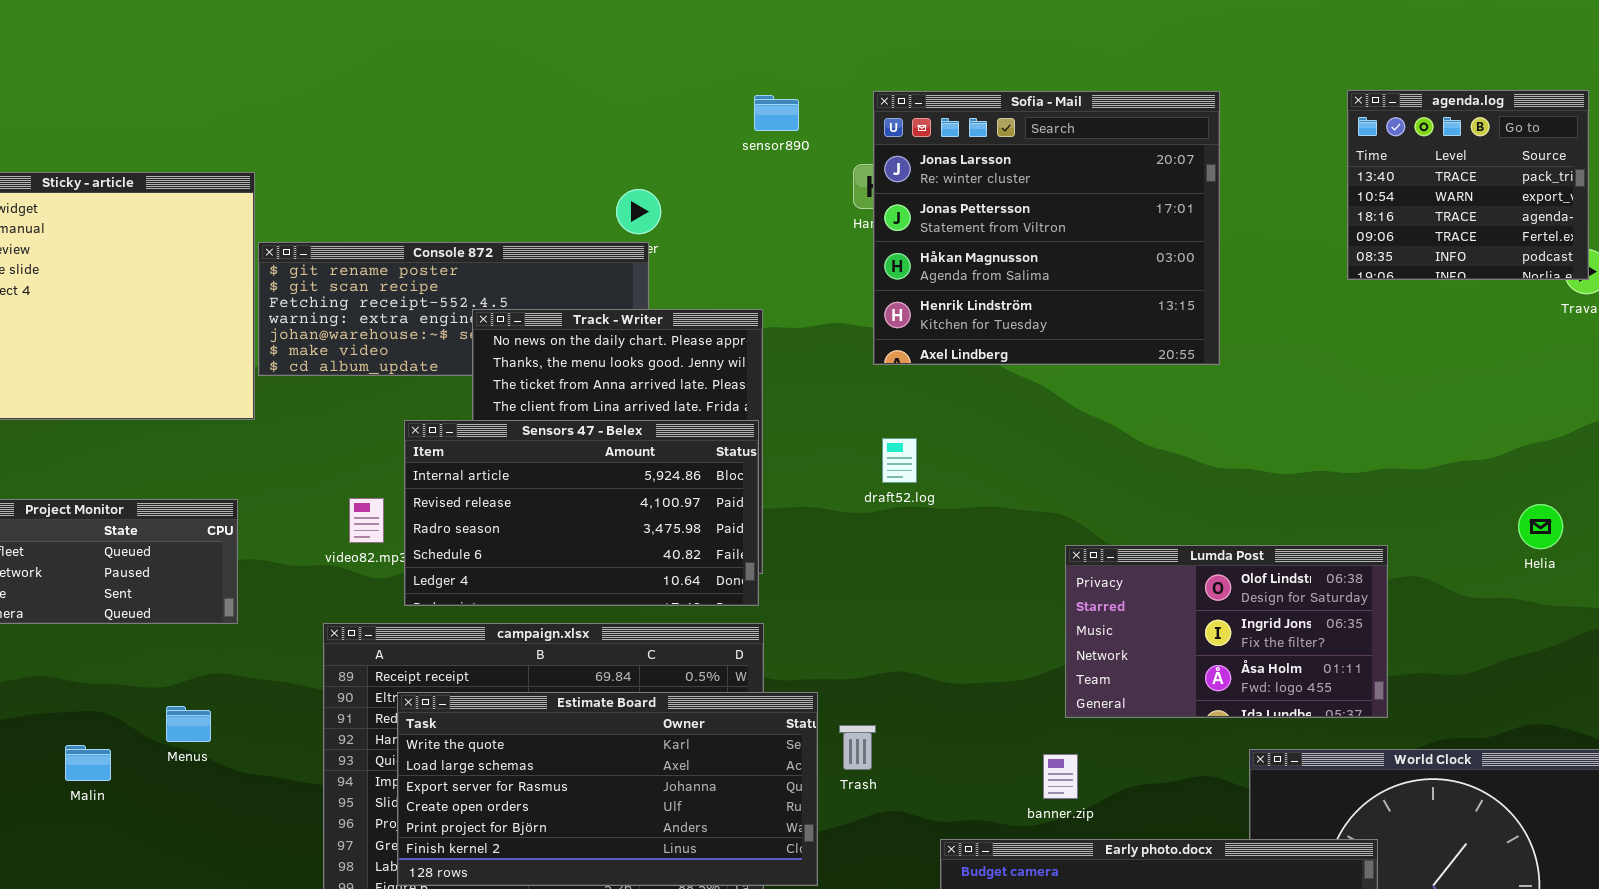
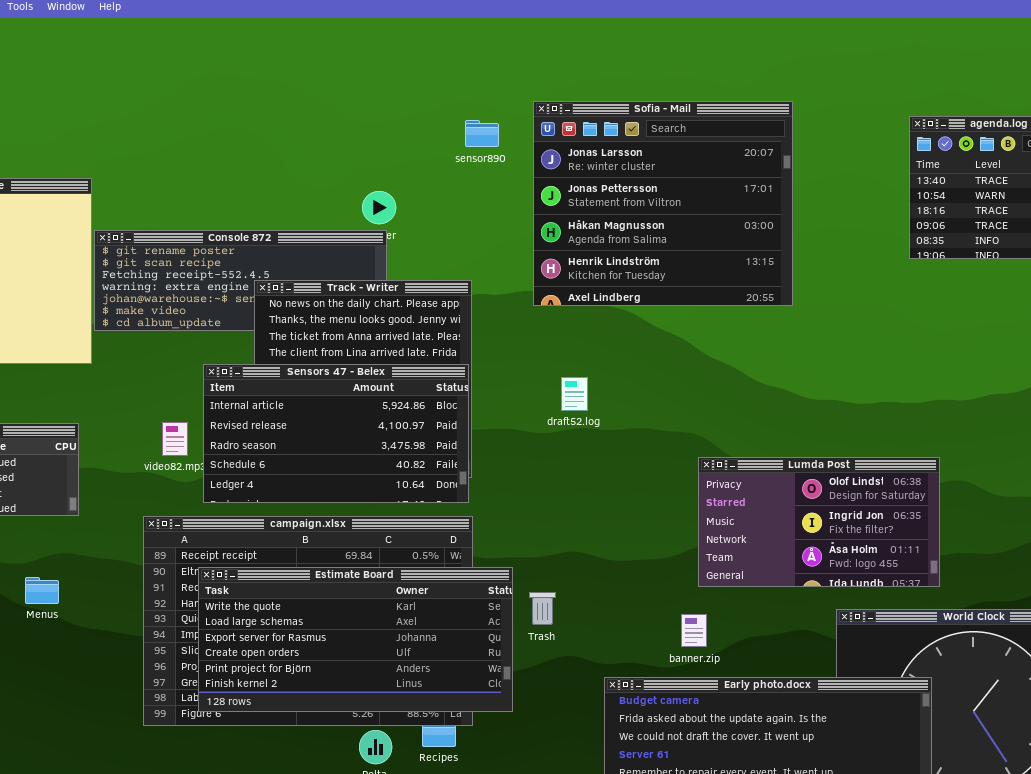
Sofia - Mail: [873,91,1220,365] -> [533,101,793,306], moved

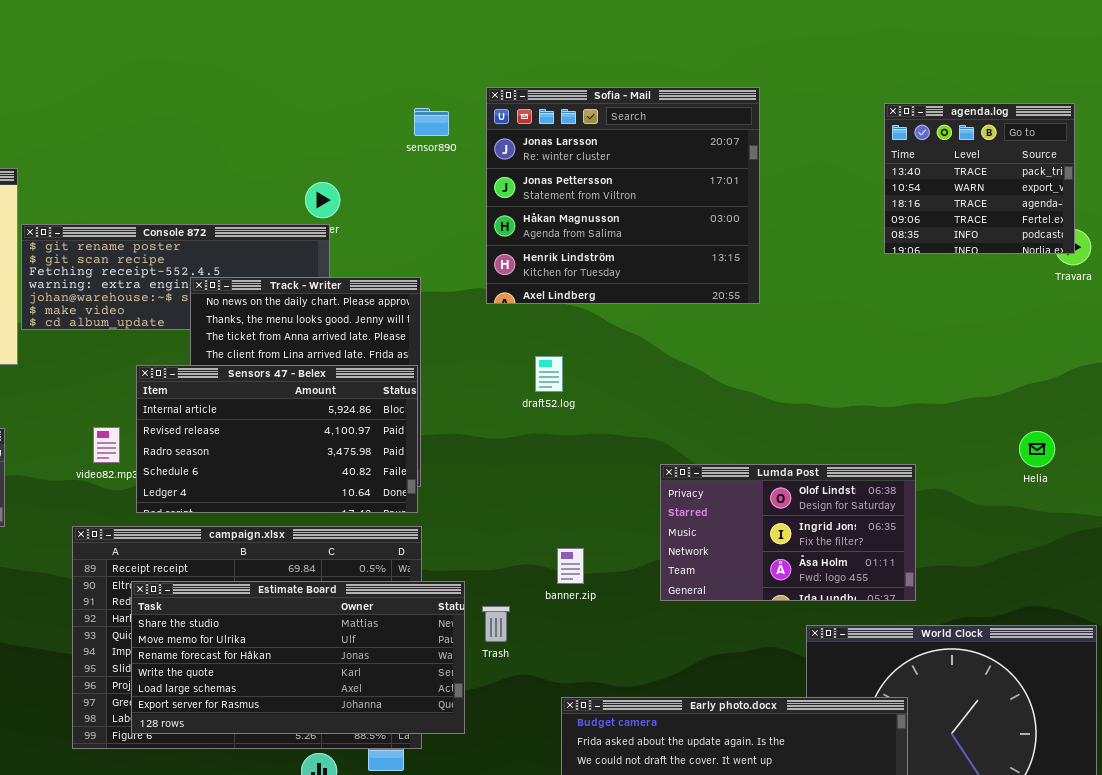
draft52.log: [561,377,588,411] -> [535,356,563,392], moved
Estimate Board: [198,567,513,712] -> [131,581,465,734], scrolled up 3 rows
banner.zip: [681,614,707,647] -> [557,548,584,584], moved

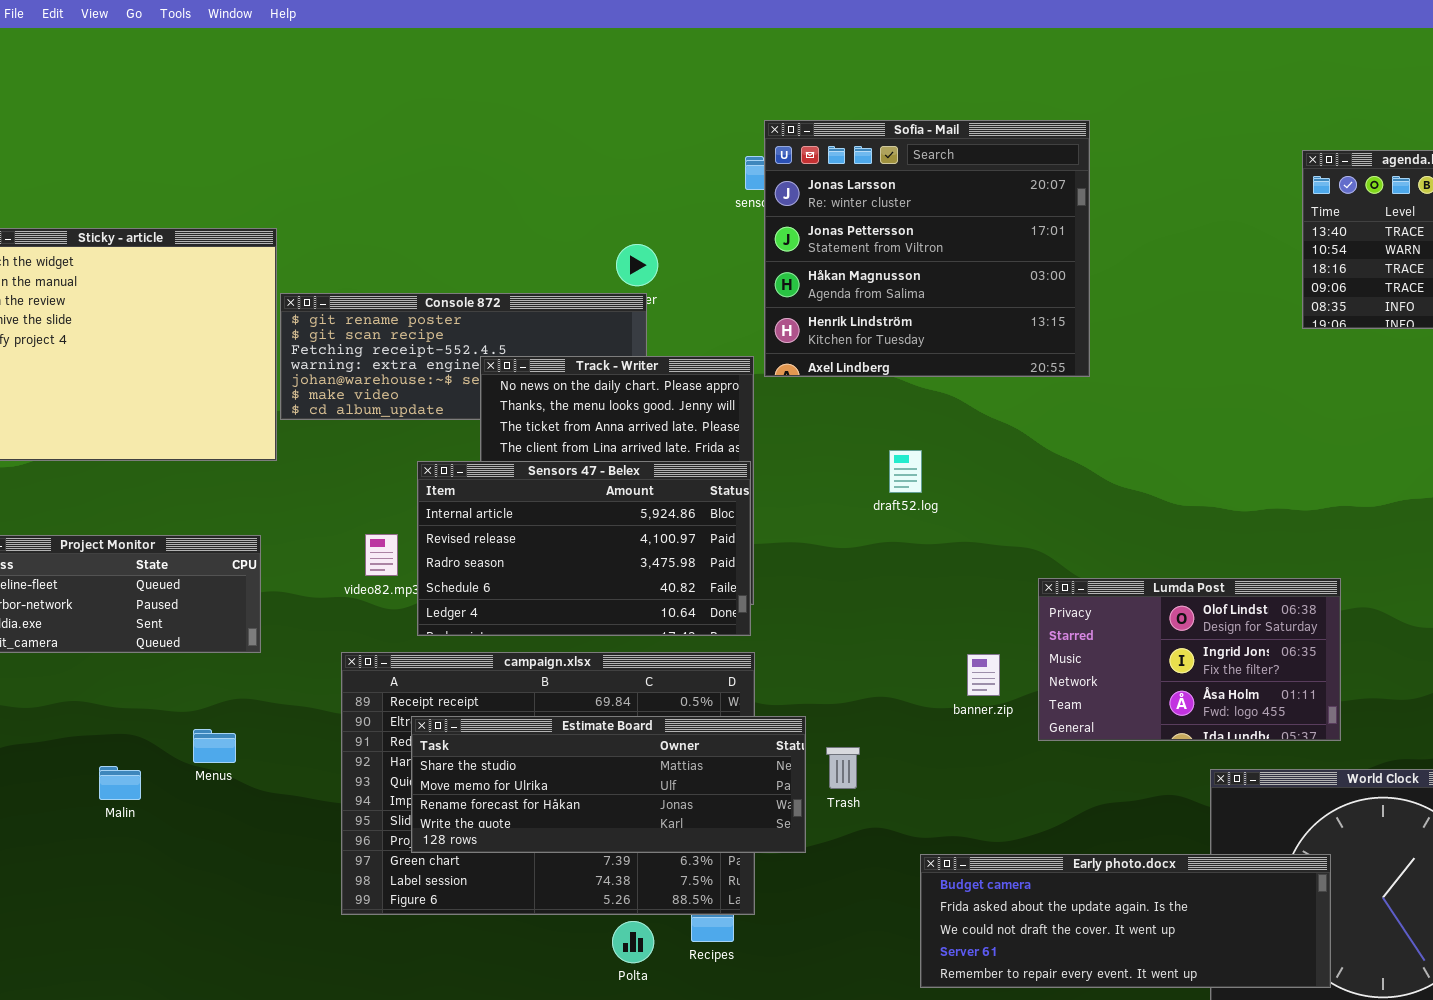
Sofia - Mail: [486,87,760,304] -> [764,120,1090,377], moved
banner.zip: [557,548,584,584] -> [967,654,1000,696], moved
Estimate Board: [131,581,465,734] -> [411,716,806,853], resized

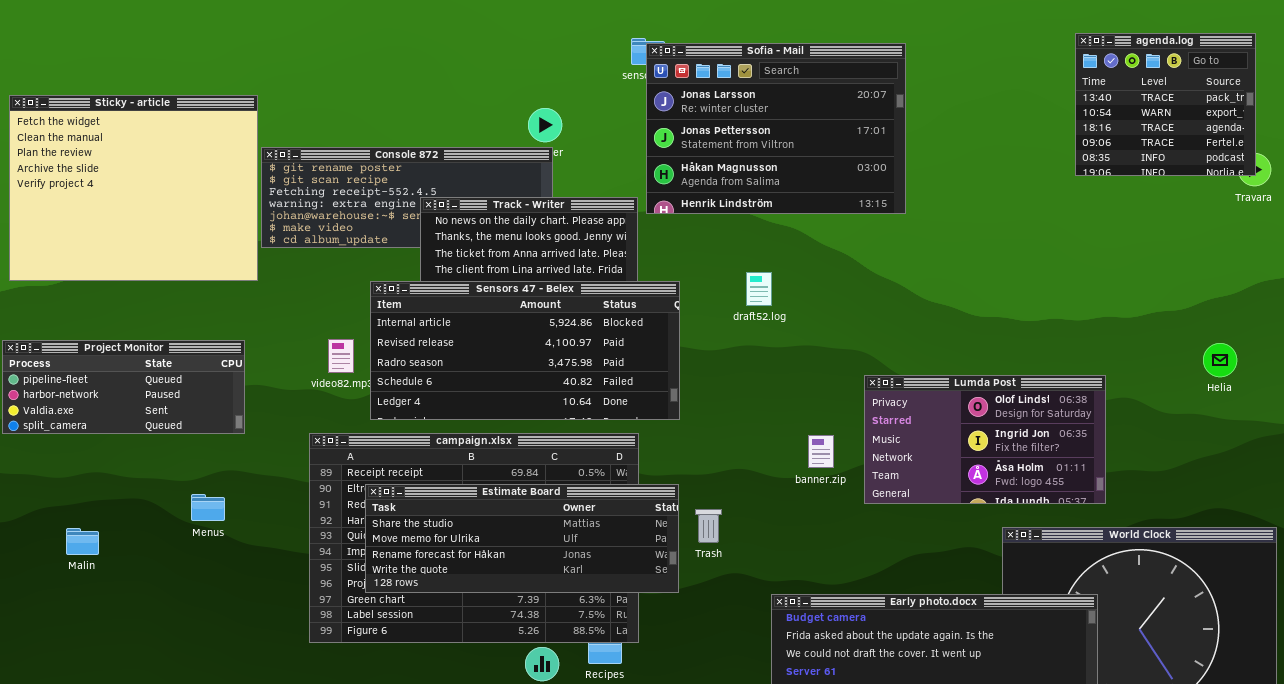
Sofia - Mail: [764,120,1090,377] -> [646,43,906,214], resized
Sensors 47 - Belex: [417,461,751,636] -> [370,281,680,420], resized
Malin: [99,766,141,800] -> [66,528,99,555], moved

